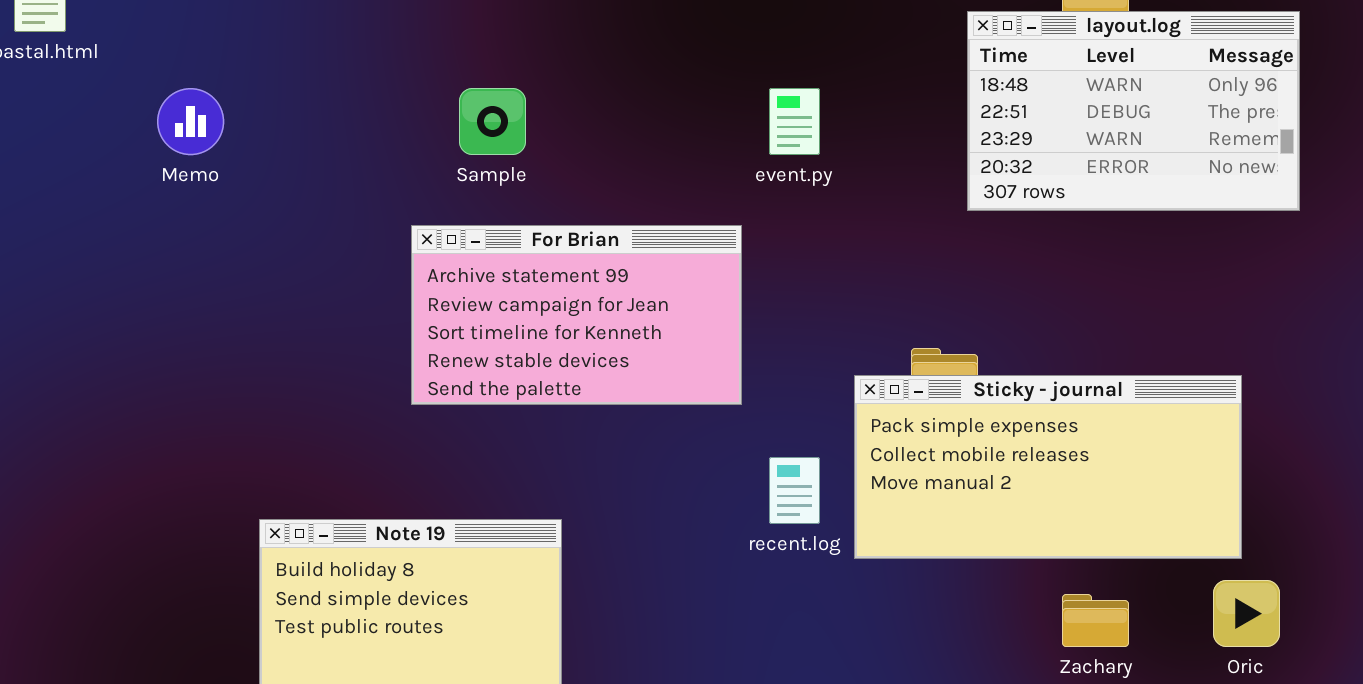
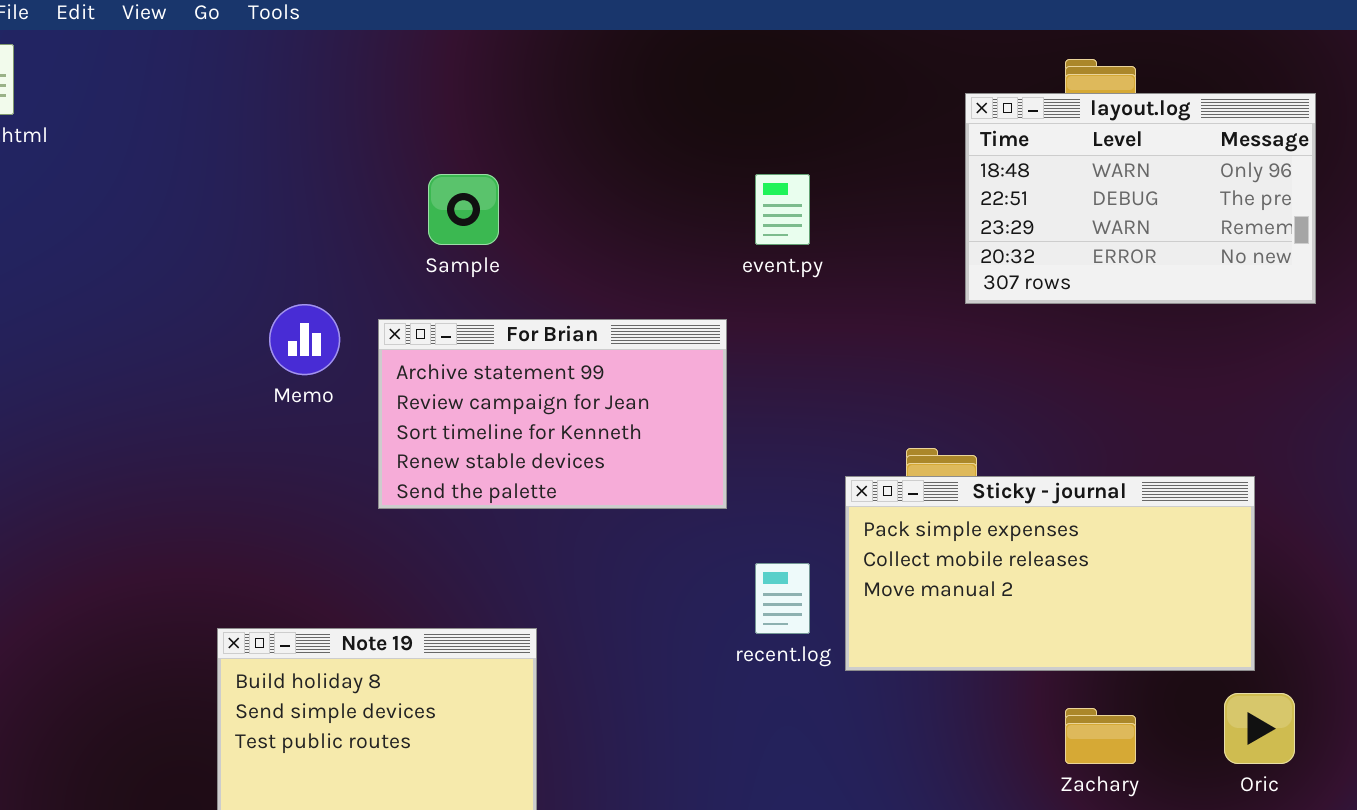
Memo: [157,88,224,155] -> [269,304,340,375], moved

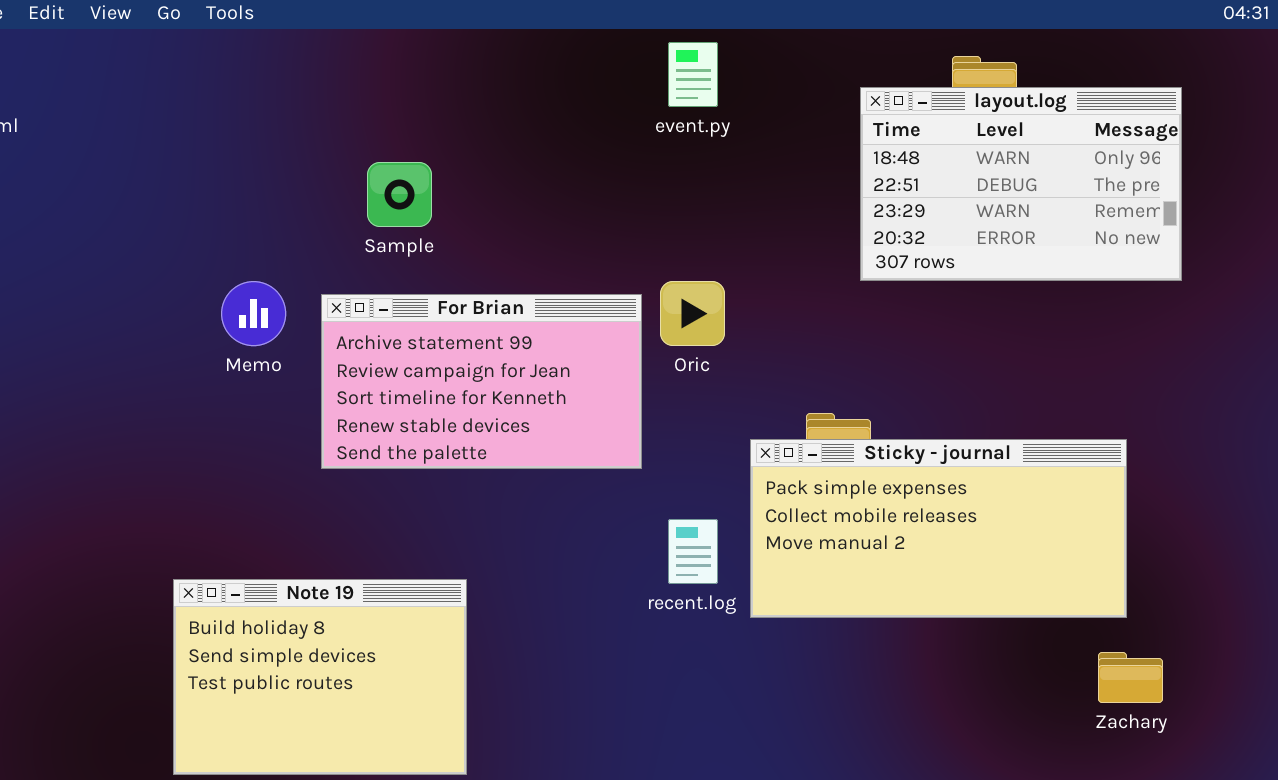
event.py: [755,174,810,245] -> [668,42,718,107], moved
Oric: [1224,693,1295,764] -> [660,281,725,346], moved
Zachary: [1065,708,1136,764] -> [1098,652,1163,703], moved

